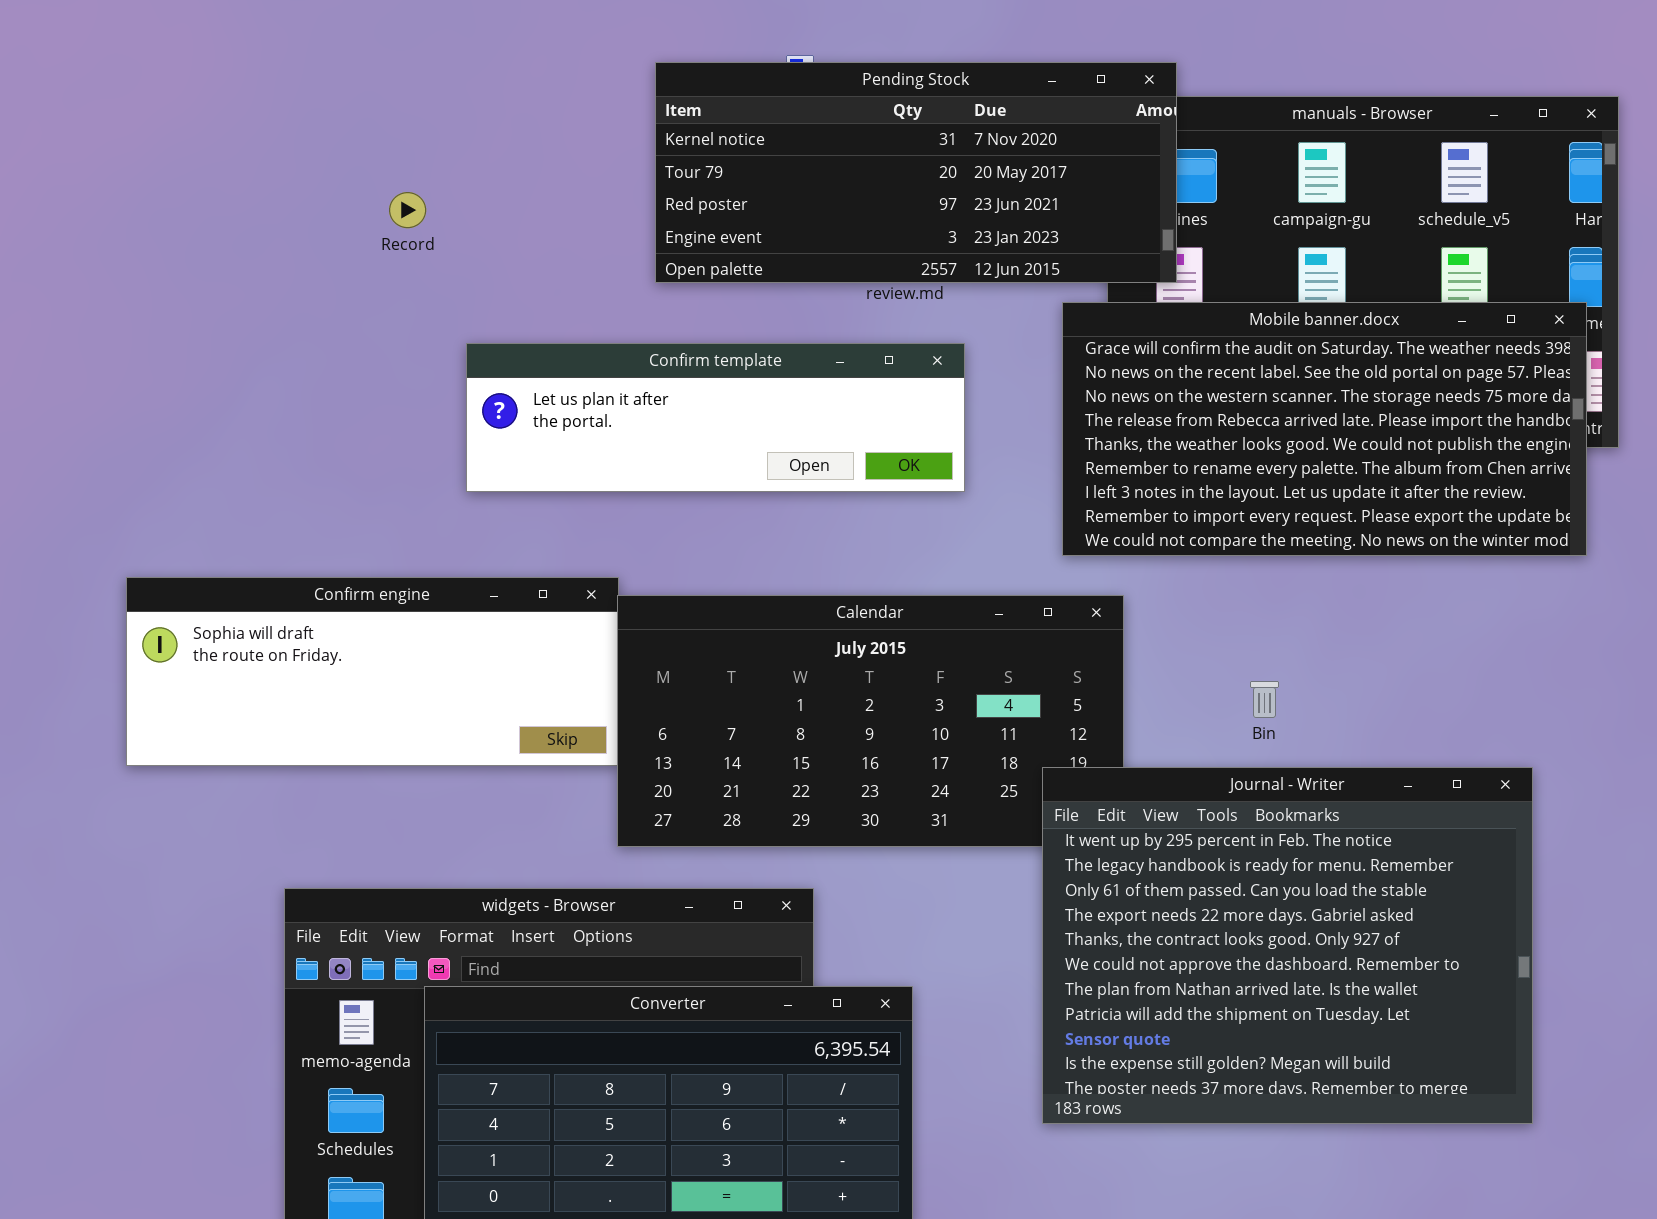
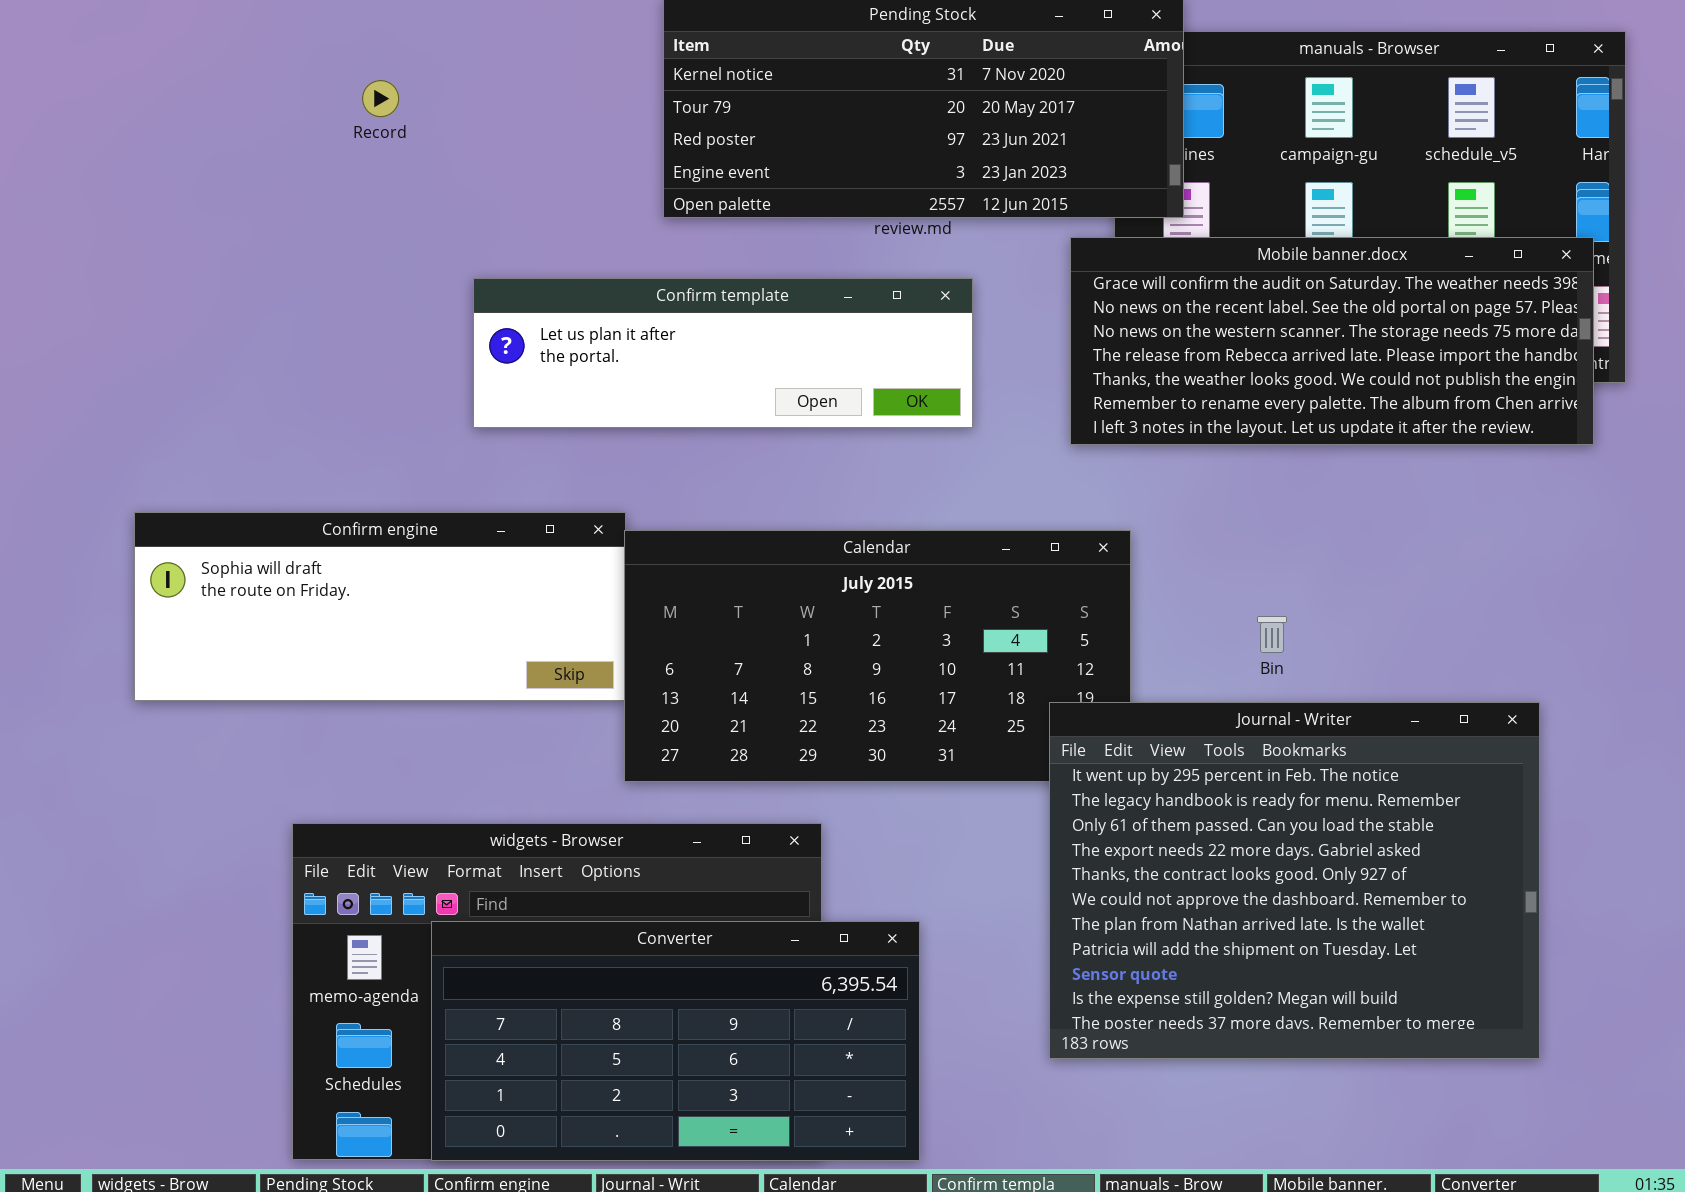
Record: [389,192,426,228] -> [362,80,399,117], moved
Mobile banner.docx: [1062,302,1587,556] -> [1070,237,1594,445], resized

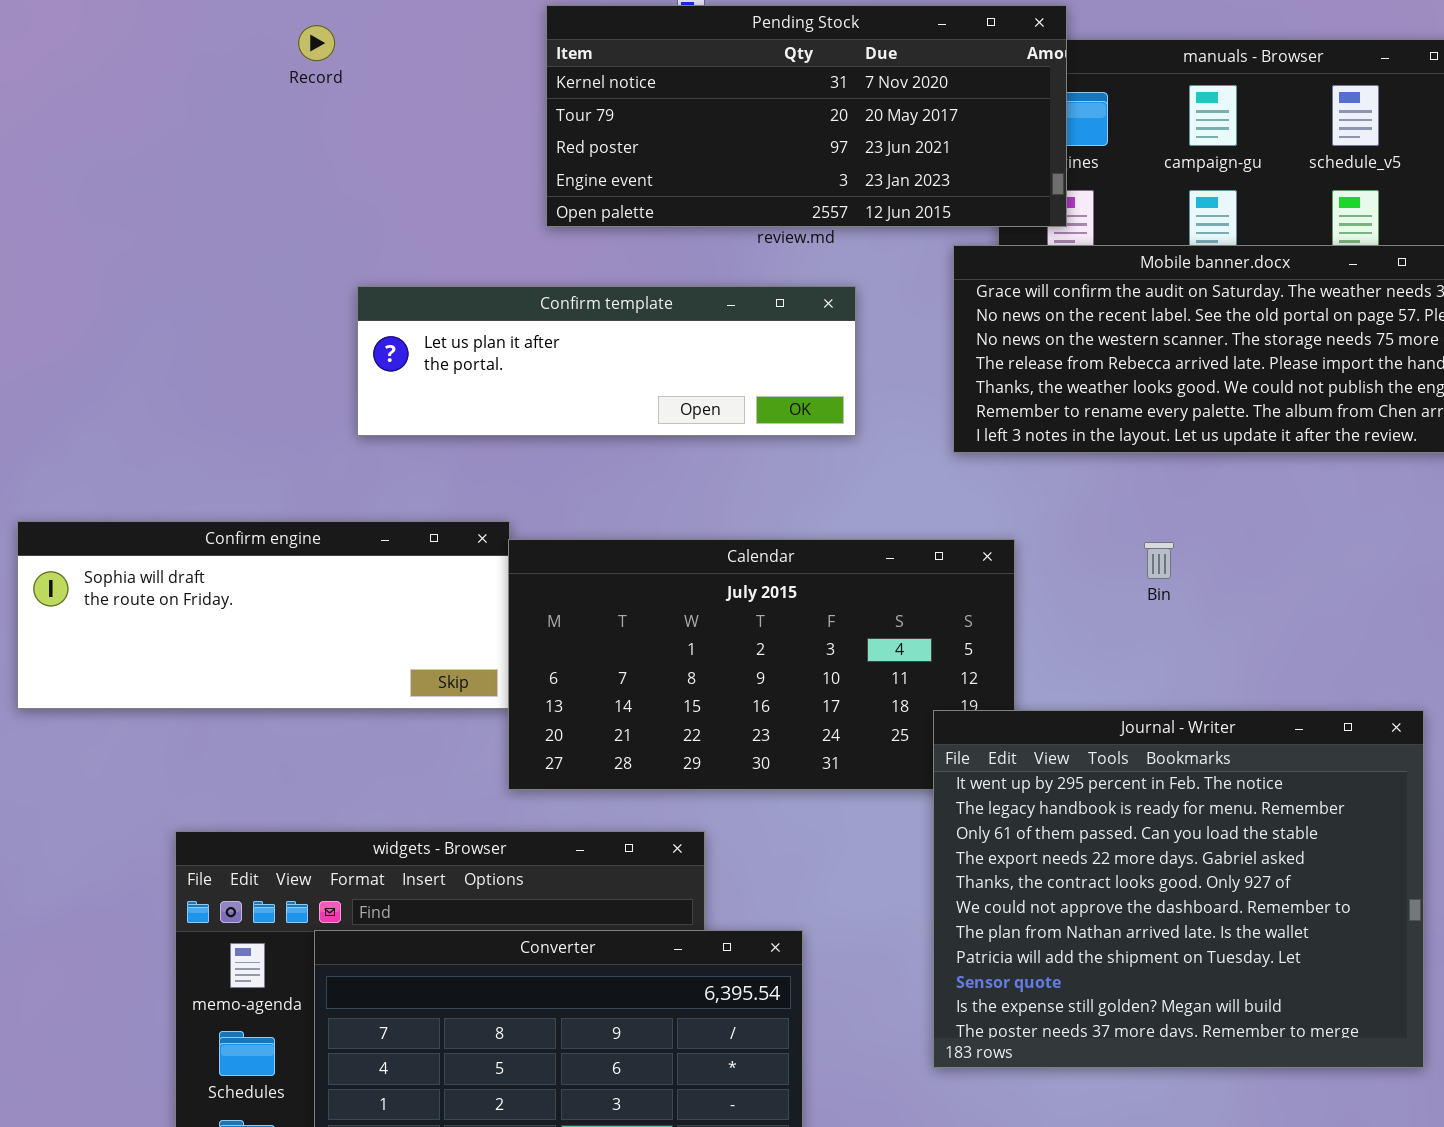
Record: [362,80,399,117] -> [298,25,335,61], moved
Bin: [1257,616,1287,653] -> [1144,542,1174,579], moved

